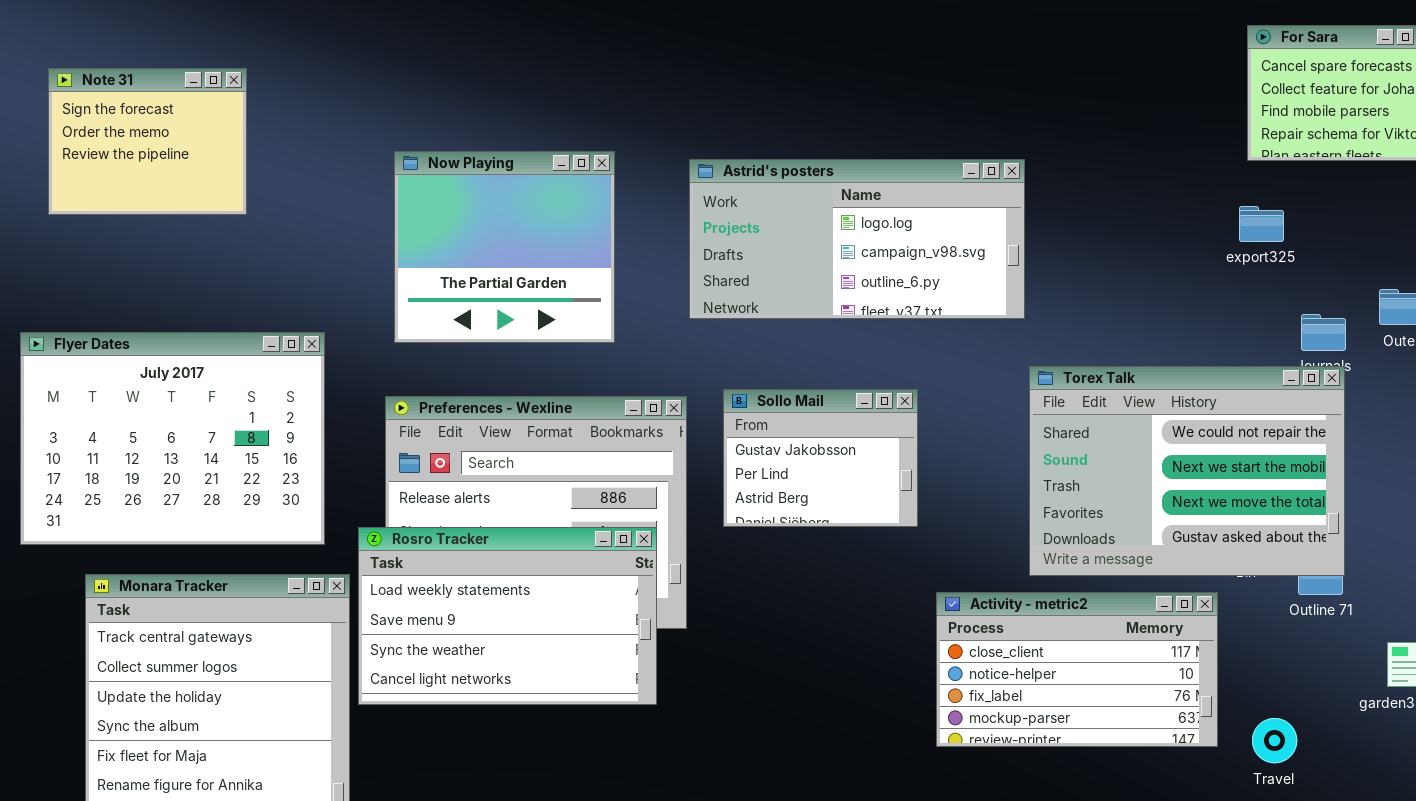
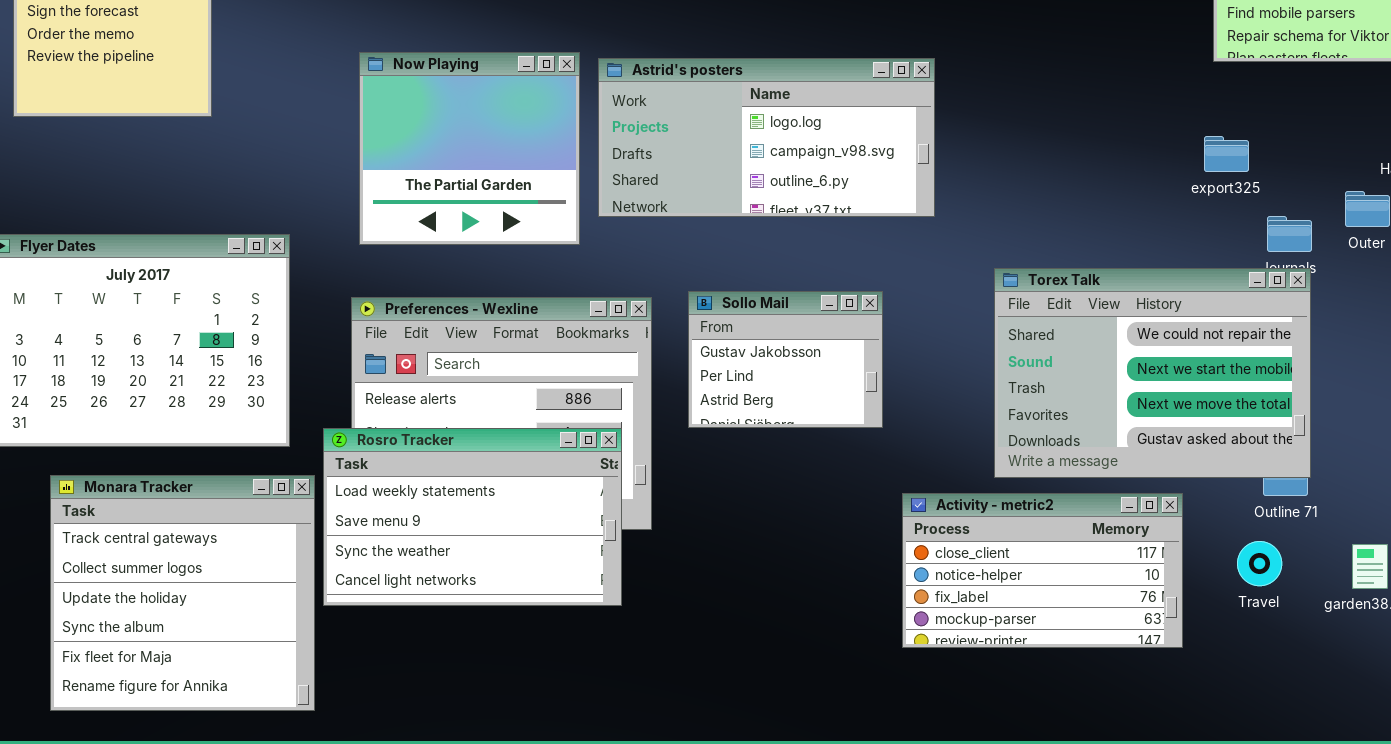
Astrid's posters: [689,159,1025,319] -> [598,58,935,217], moved
export325: [1239,206,1284,242] -> [1204,136,1249,172], moved
Travel: [1252,718,1297,763] -> [1237,541,1282,586], moved

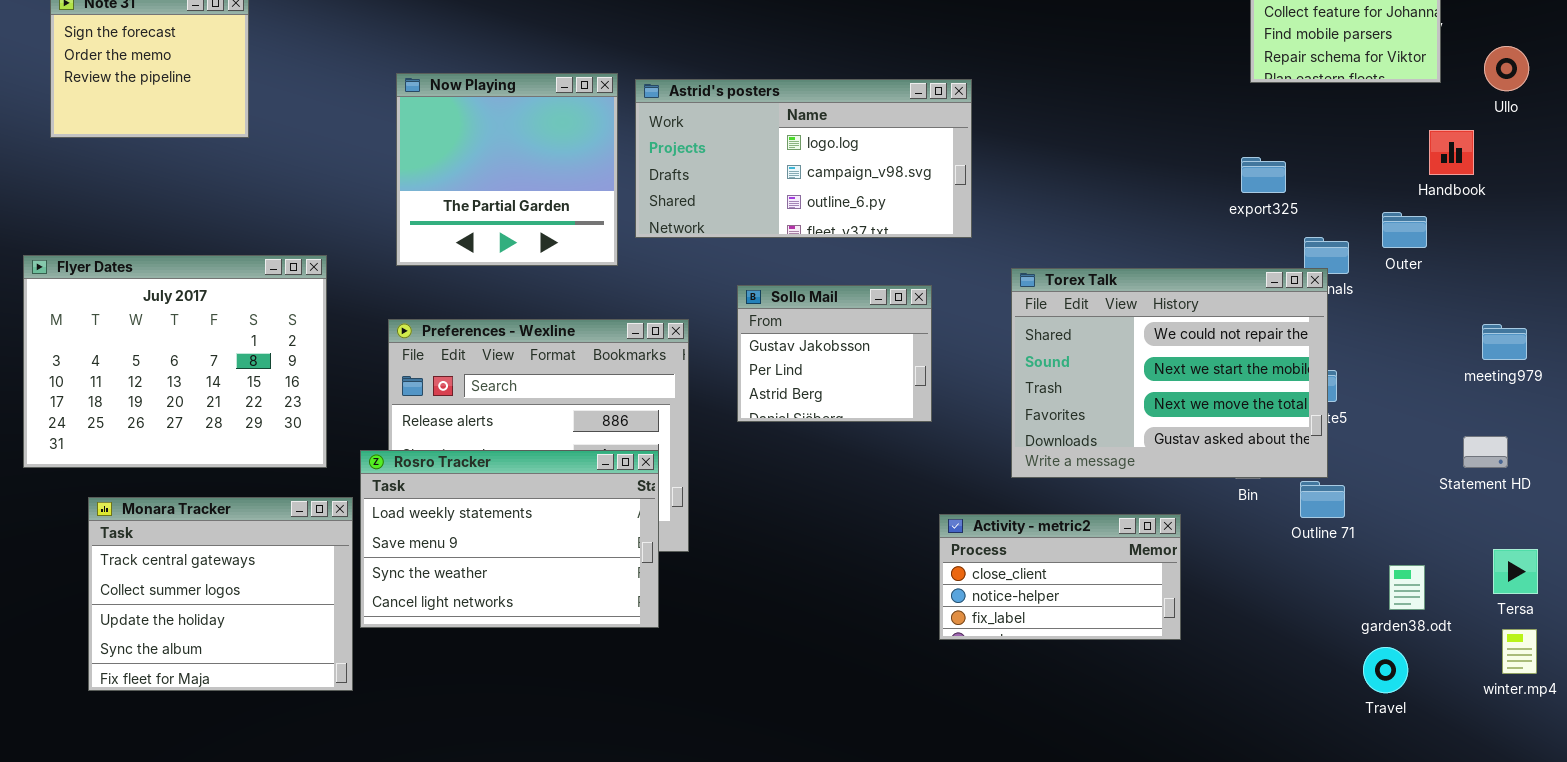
Torex Talk: [994,268,1311,478] -> [1011,268,1328,478], moved
Sollo Mail: [688,291,883,428] -> [737,285,932,422], moved
Monara Tracker: [50,475,315,711] -> [88,497,353,691], resized
Activity - metric2: [902,493,1183,648] -> [939,514,1181,640], resized
Travel: [1237,541,1282,586] -> [1363,647,1408,693], moved

